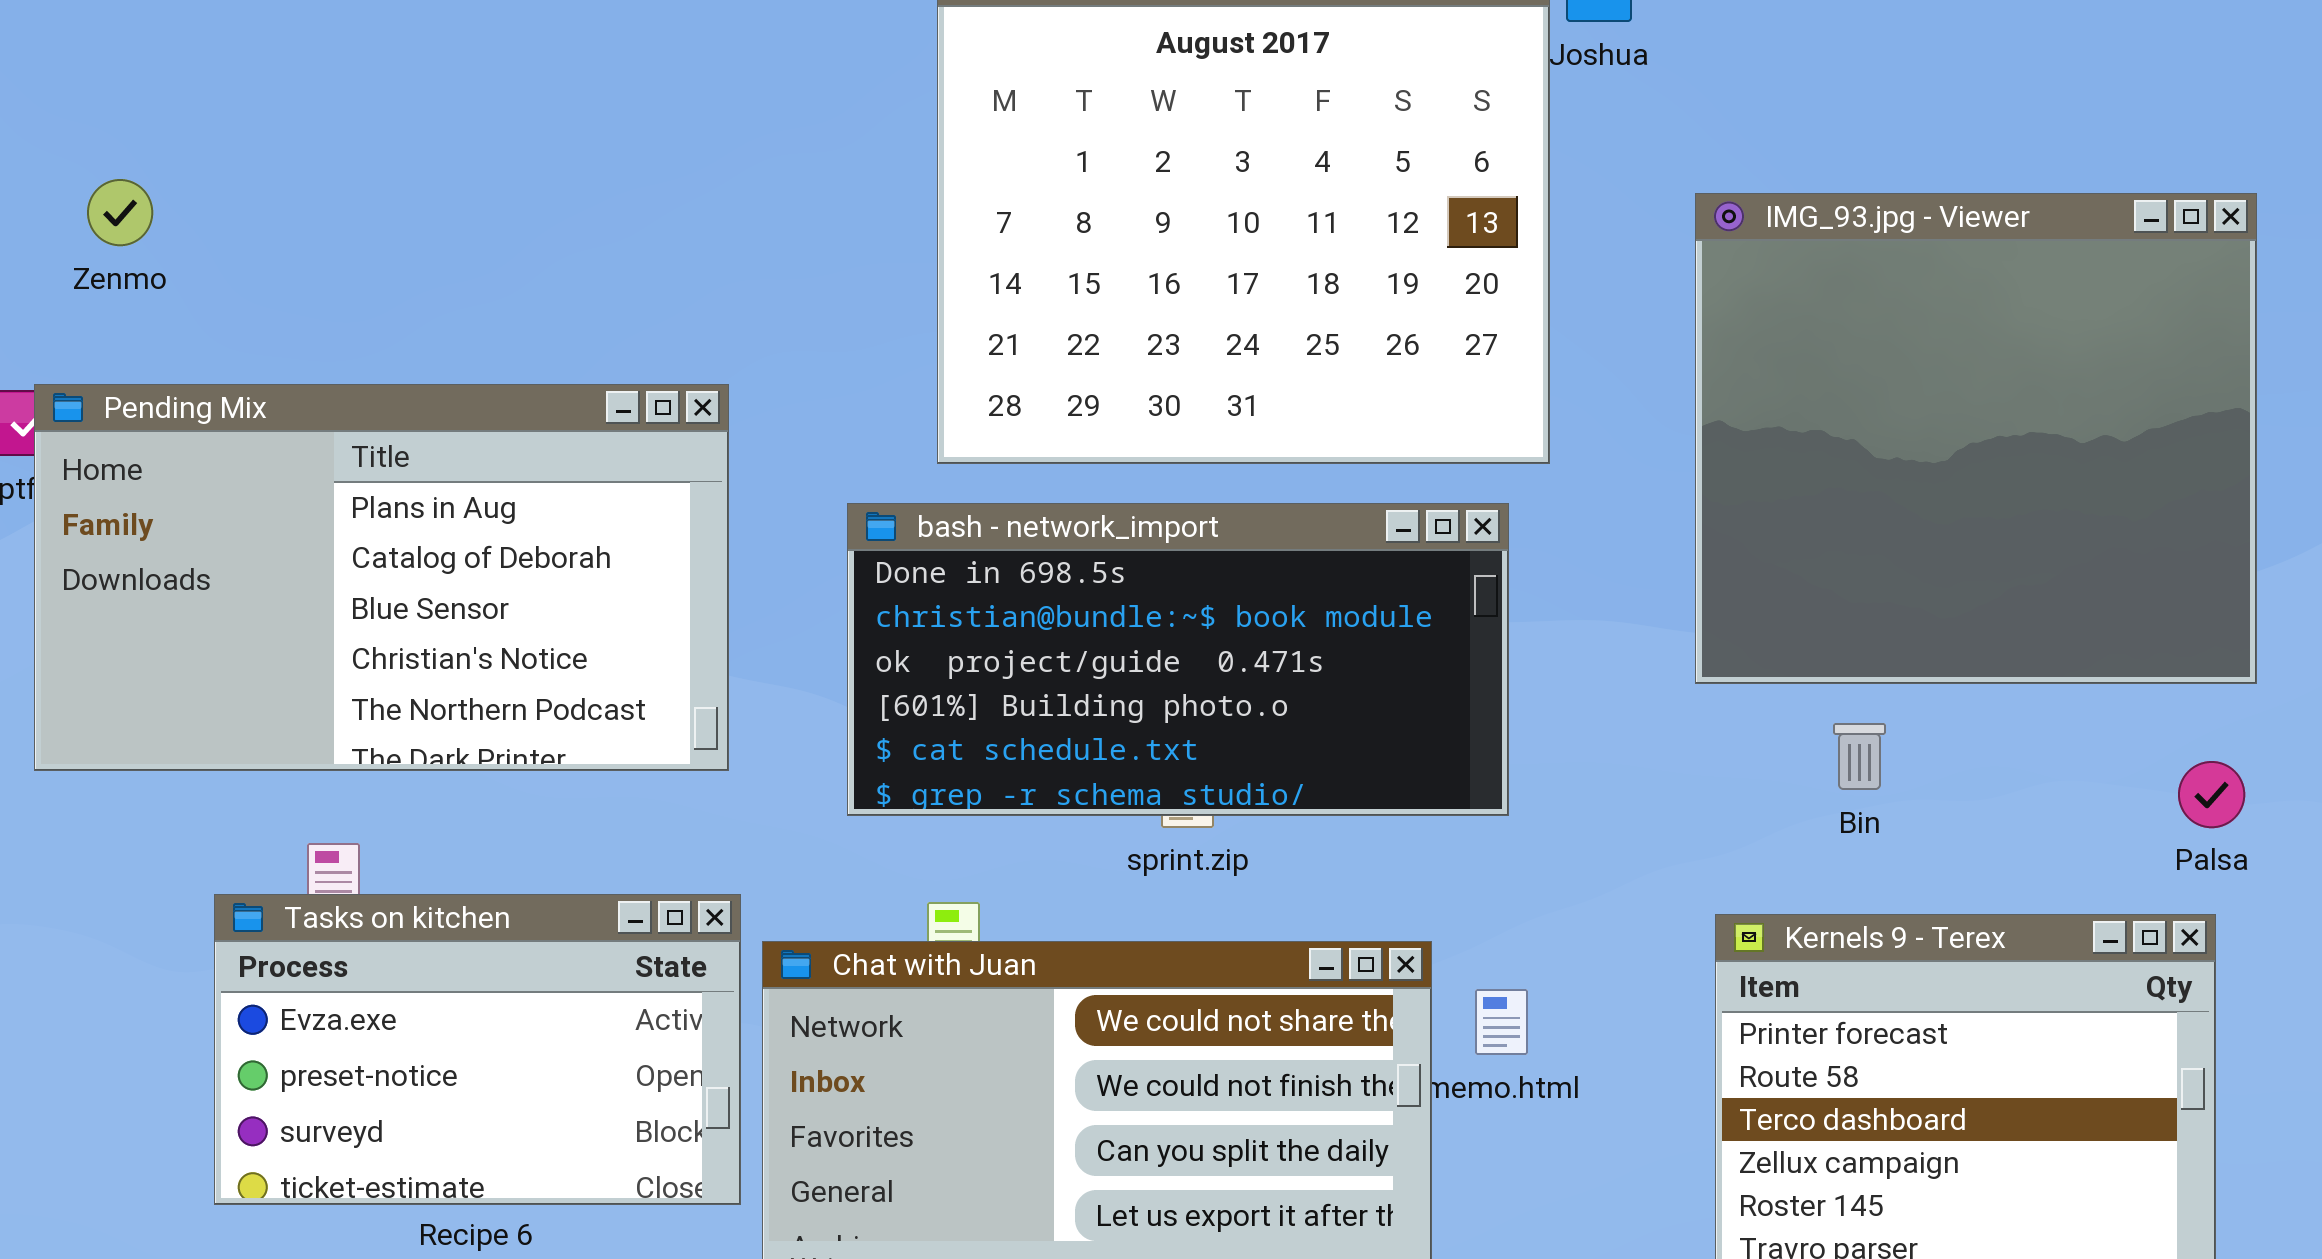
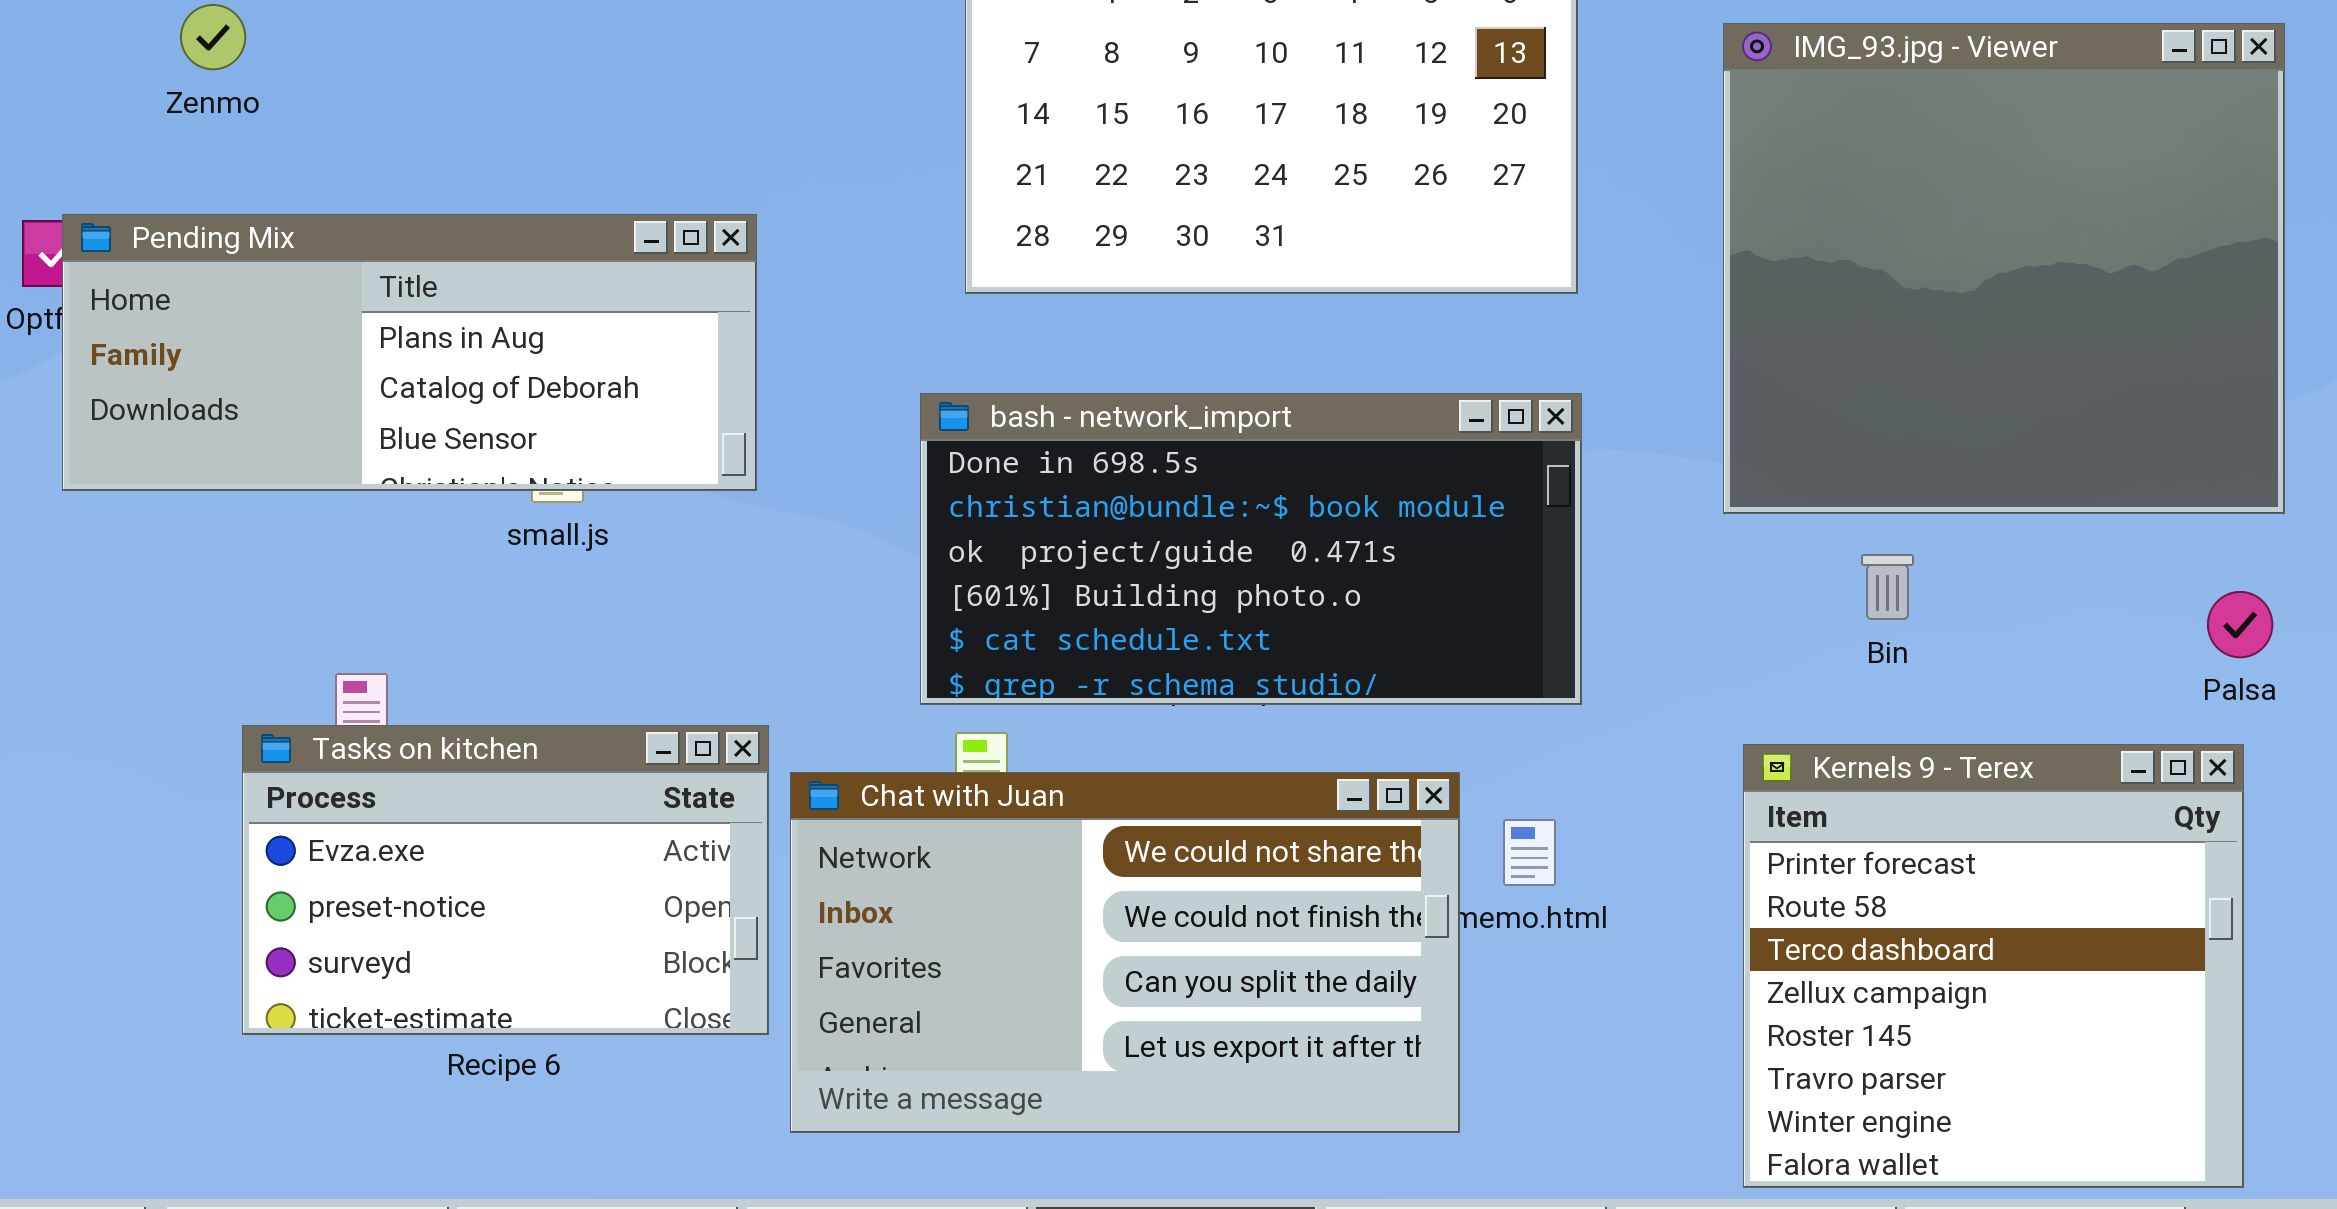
Zenmo: [87,179,153,246] -> [180,4,246,70], moved
Pending Mix: [34,384,729,771] -> [62,214,757,491], resized
bash - network_import: [847,503,1509,816] -> [920,393,1582,705], moved

